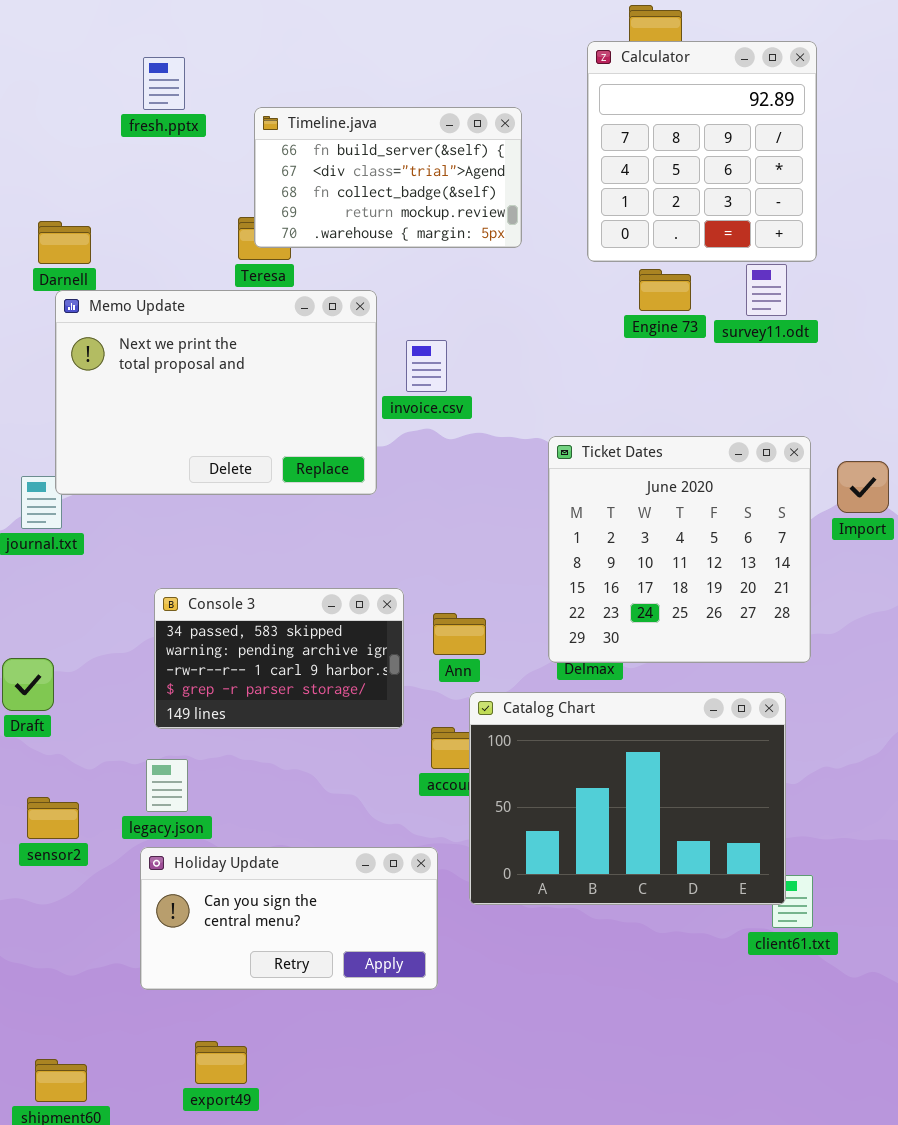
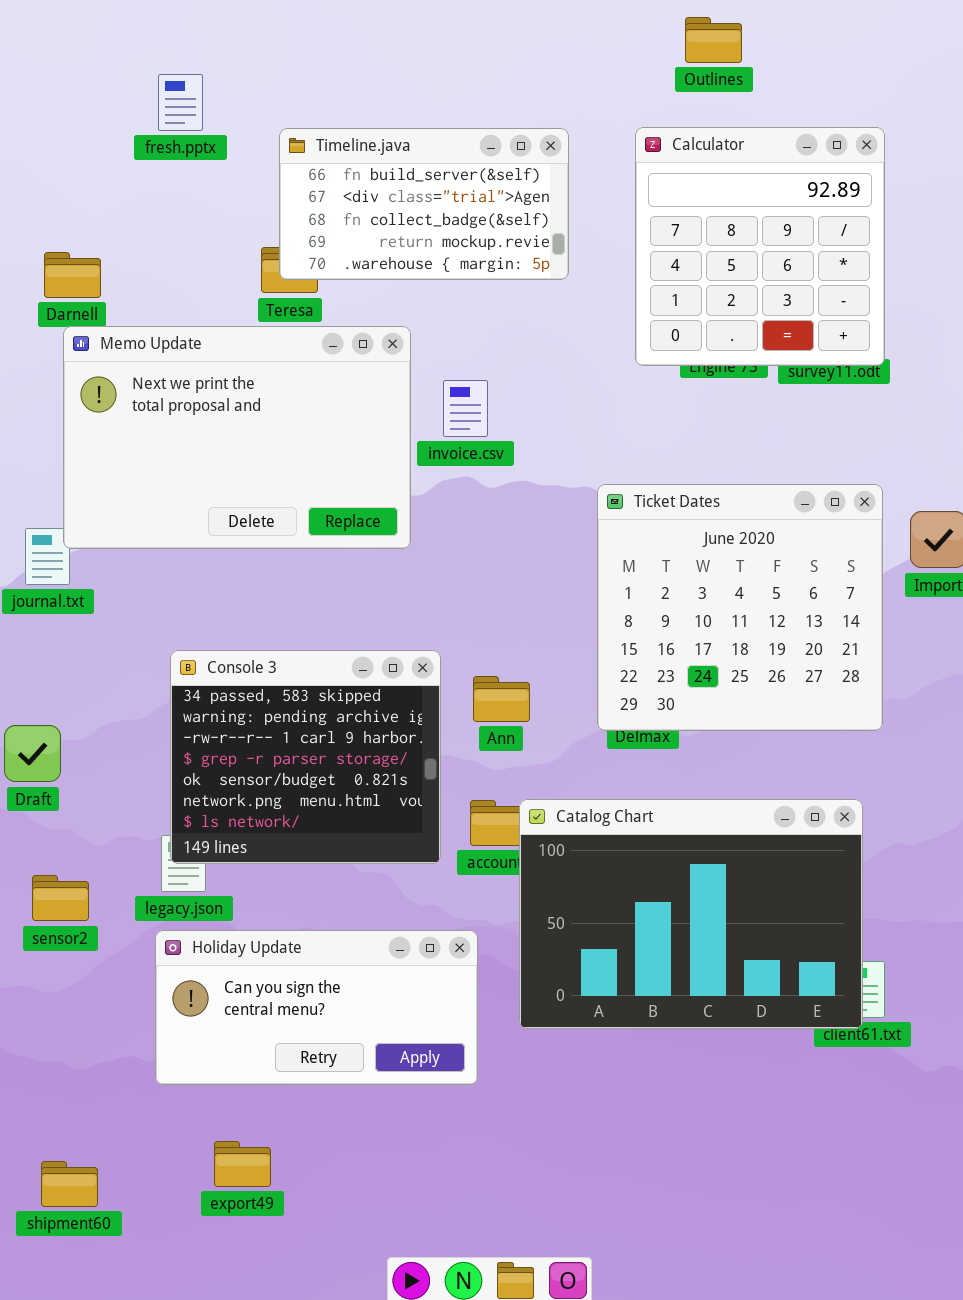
Calculator: [587,41,817,262] -> [635,127,885,366], moved
Console 3: [154,588,404,729] -> [170,650,441,864], resized
Catalog Chart: [469,692,786,905] -> [519,799,863,1029], moved

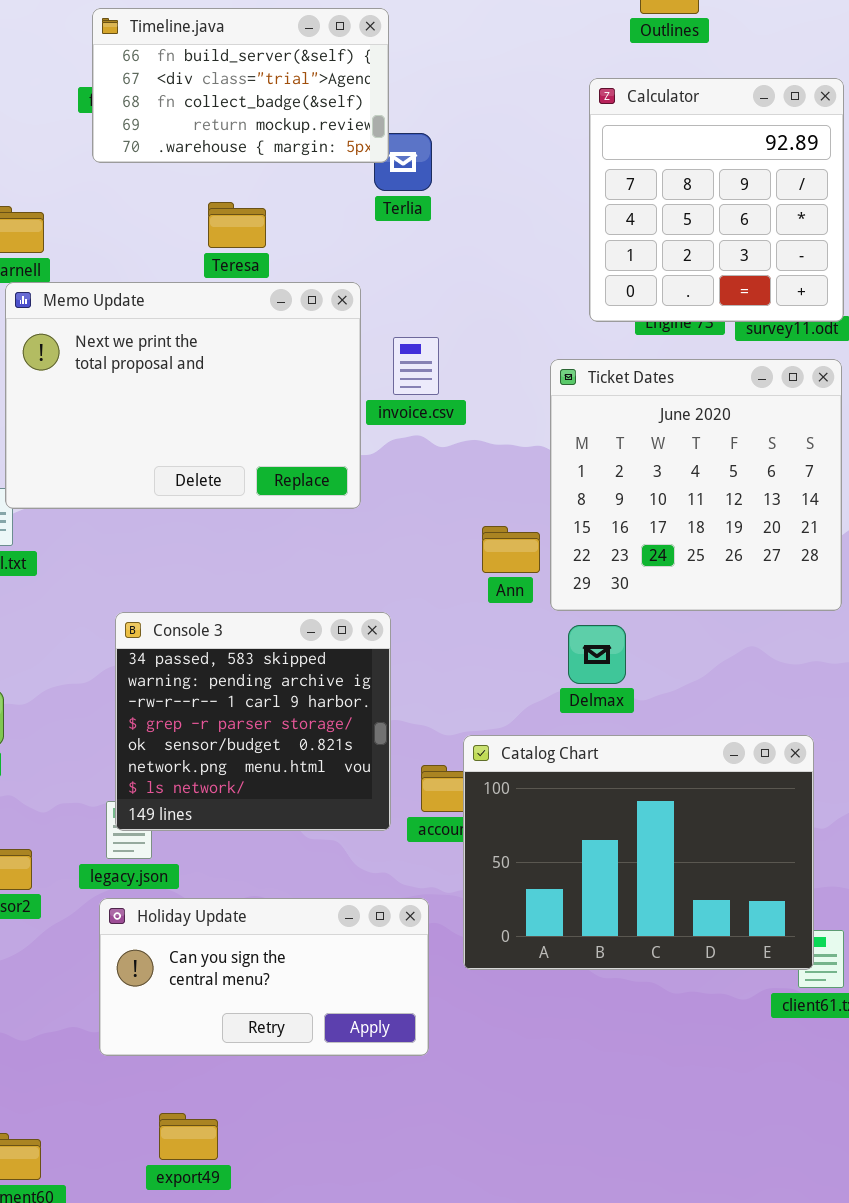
Timeline.java: [279,128,569,280] -> [92,8,389,163], moved
Ticket Dates: [597,484,883,731] -> [550,359,842,611], moved
Ann: [473,676,530,722] -> [482,526,540,573], moved
Catalog Chart: [519,799,863,1029] -> [463,735,814,970], moved

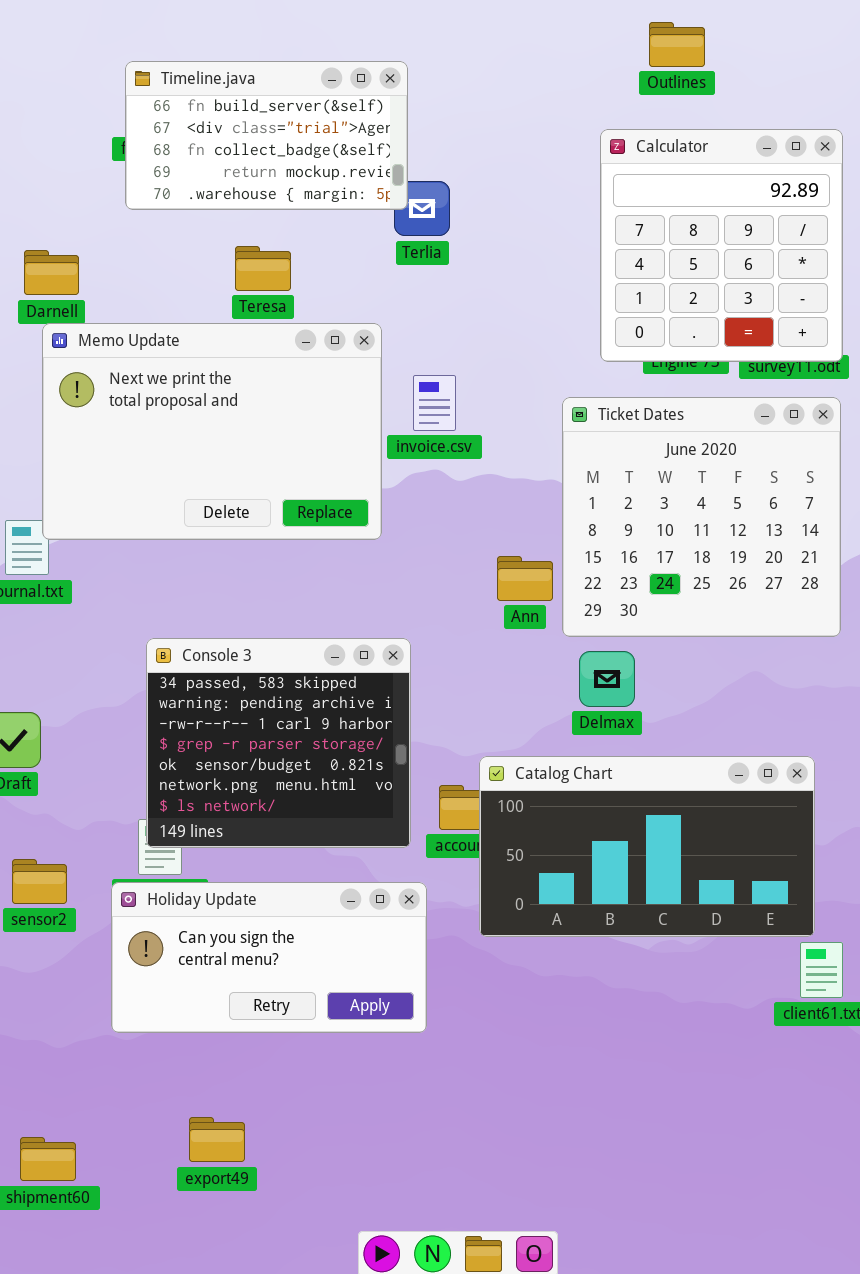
Catalog Chart: [463,735,814,970] -> [479,756,815,937], resized
Holiday Update: [99,898,429,1056] -> [111,882,427,1033], moved

